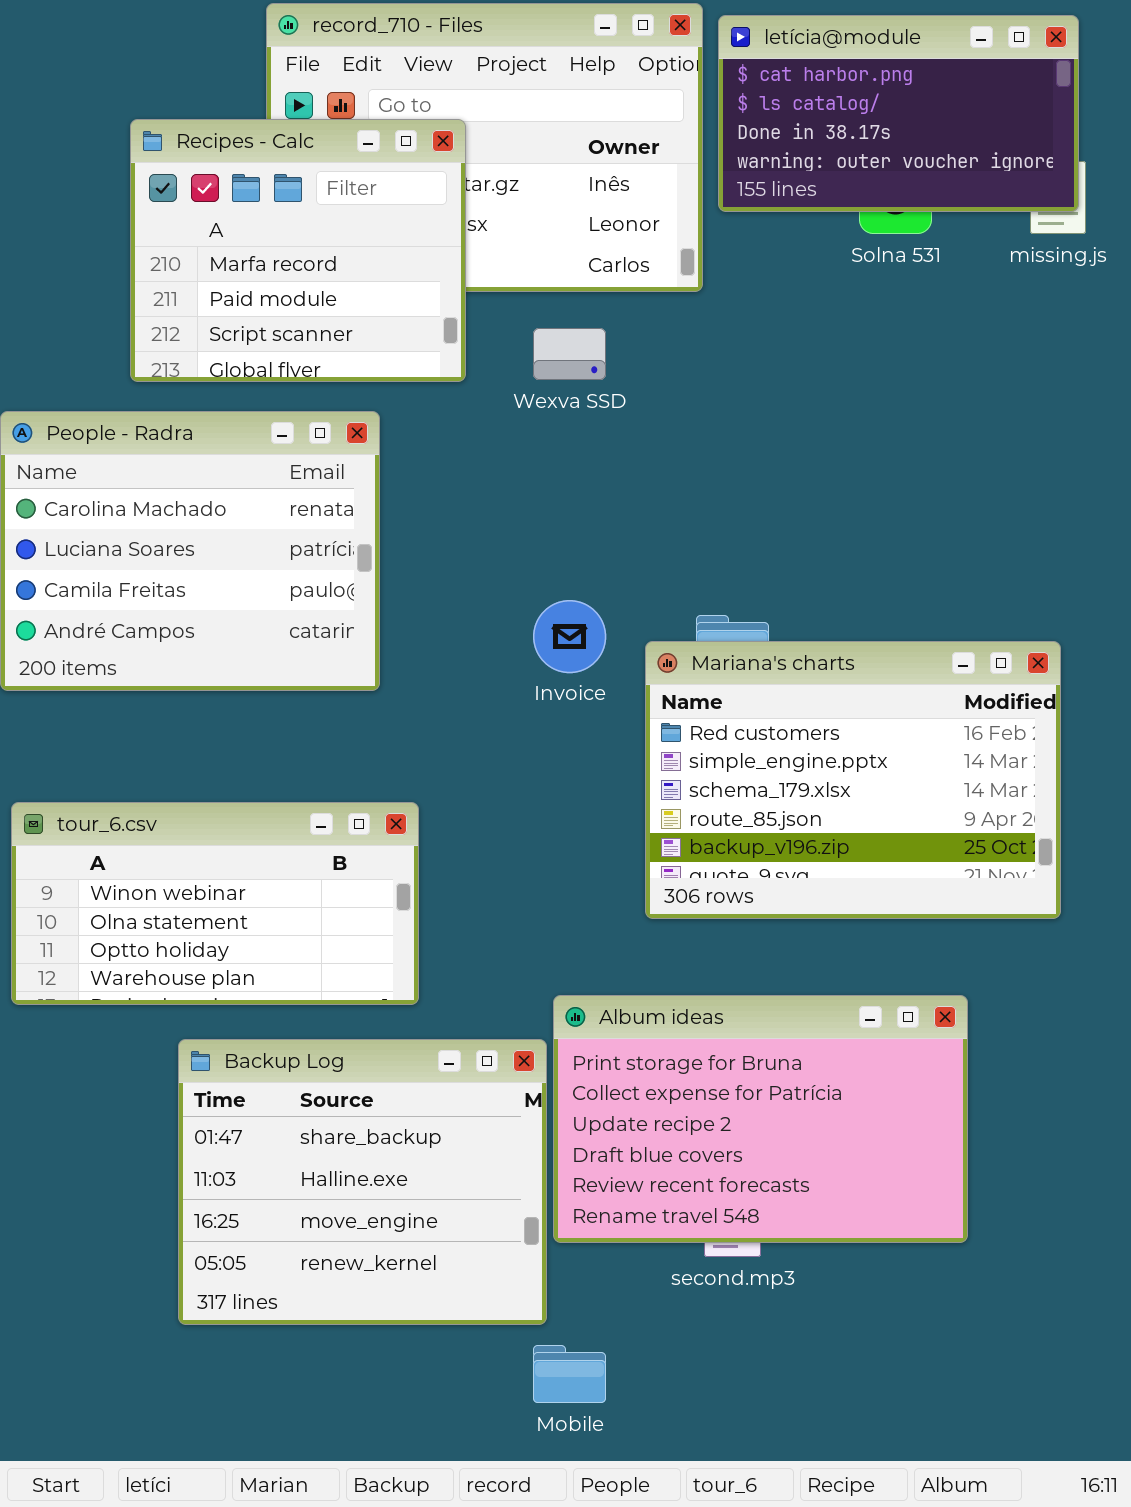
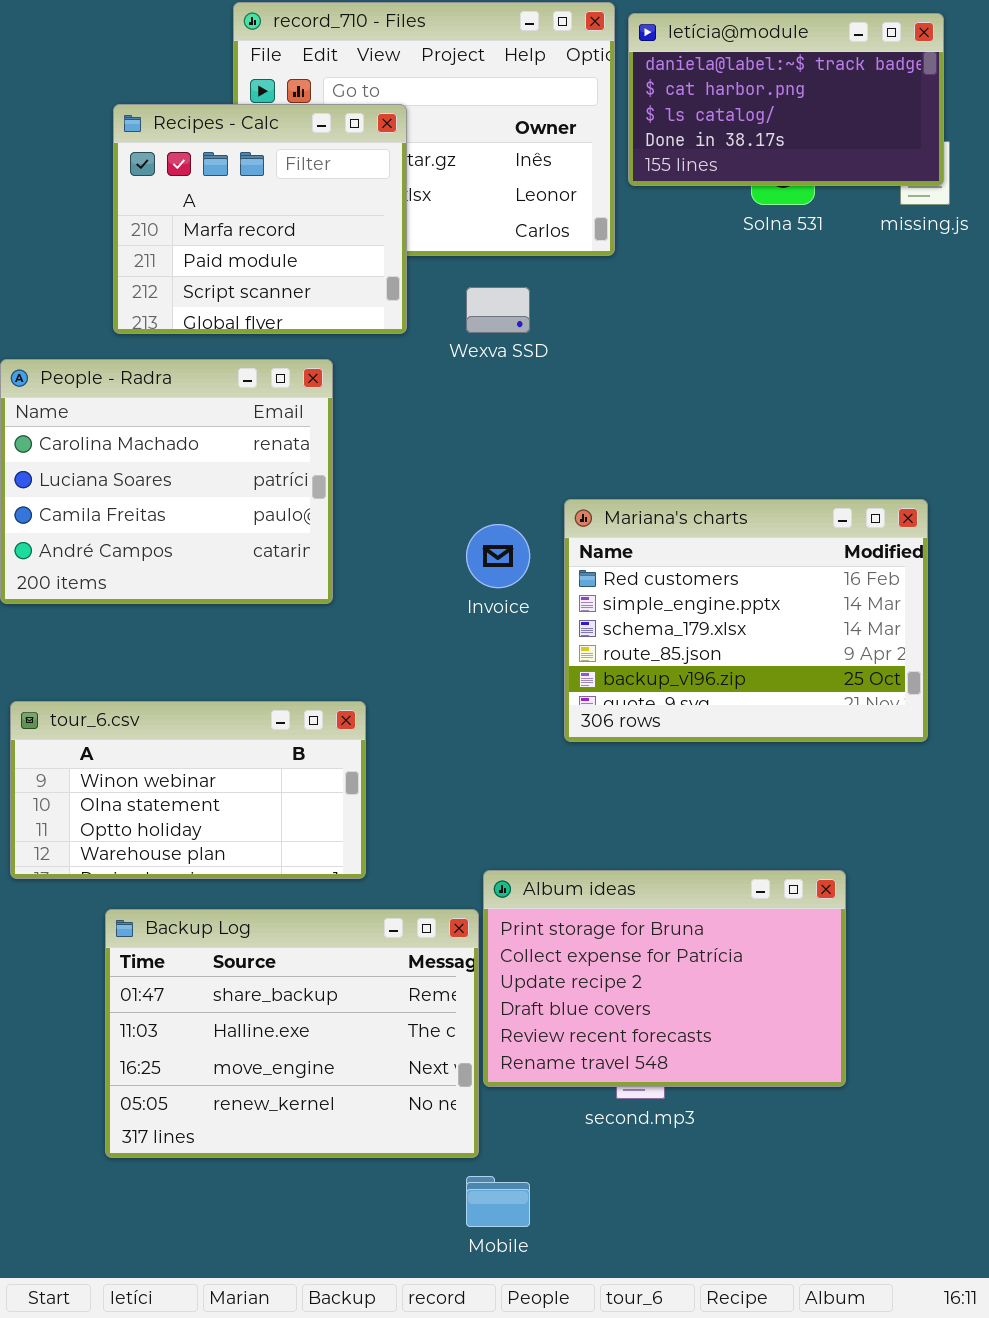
letícia@module: [718,15,1079,212] -> [628,13,944,186], scrolled up 1 row
Mariana's charts: [645,641,1061,919] -> [564,499,928,742], moved
Backup Log: [178,1039,547,1325] -> [105,909,479,1158], resized

